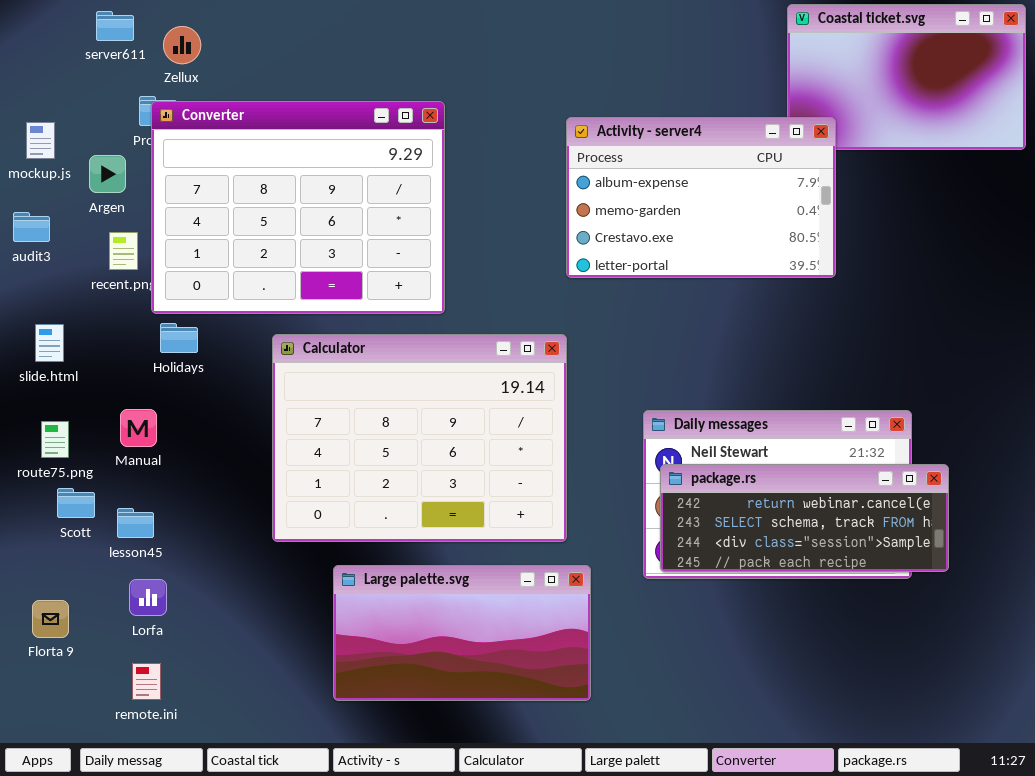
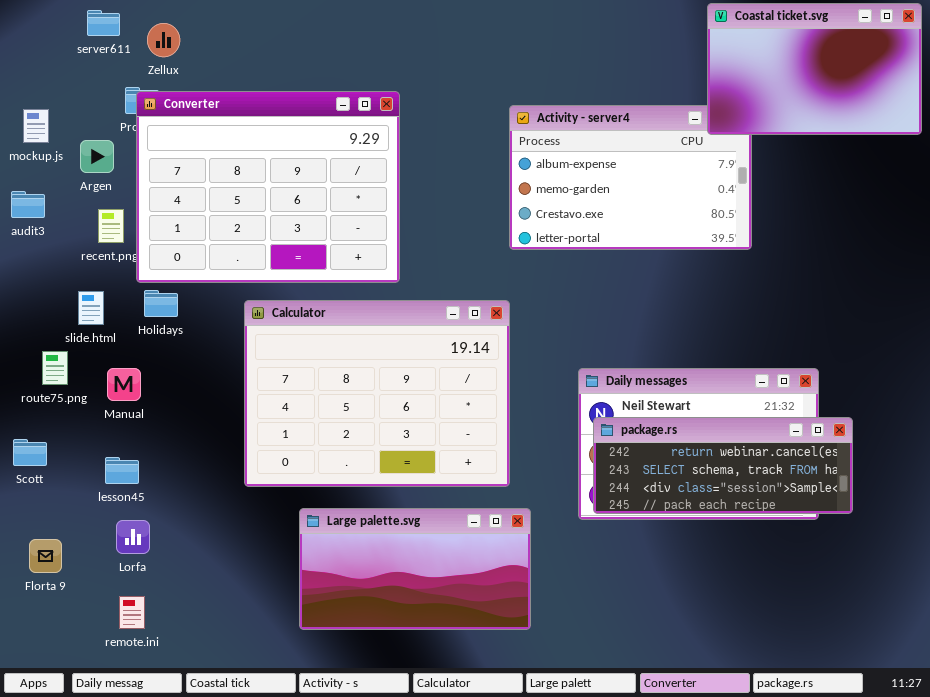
Coastal ticket.svg: [787,4,1026,150] -> [707,3,922,135], raised
slide.html: [35,324,64,362] -> [78,291,104,325], moved
route75.png: [41,421,69,458] -> [42,351,68,385], moved
Scott: [57,488,95,518] -> [13,439,47,466], moved

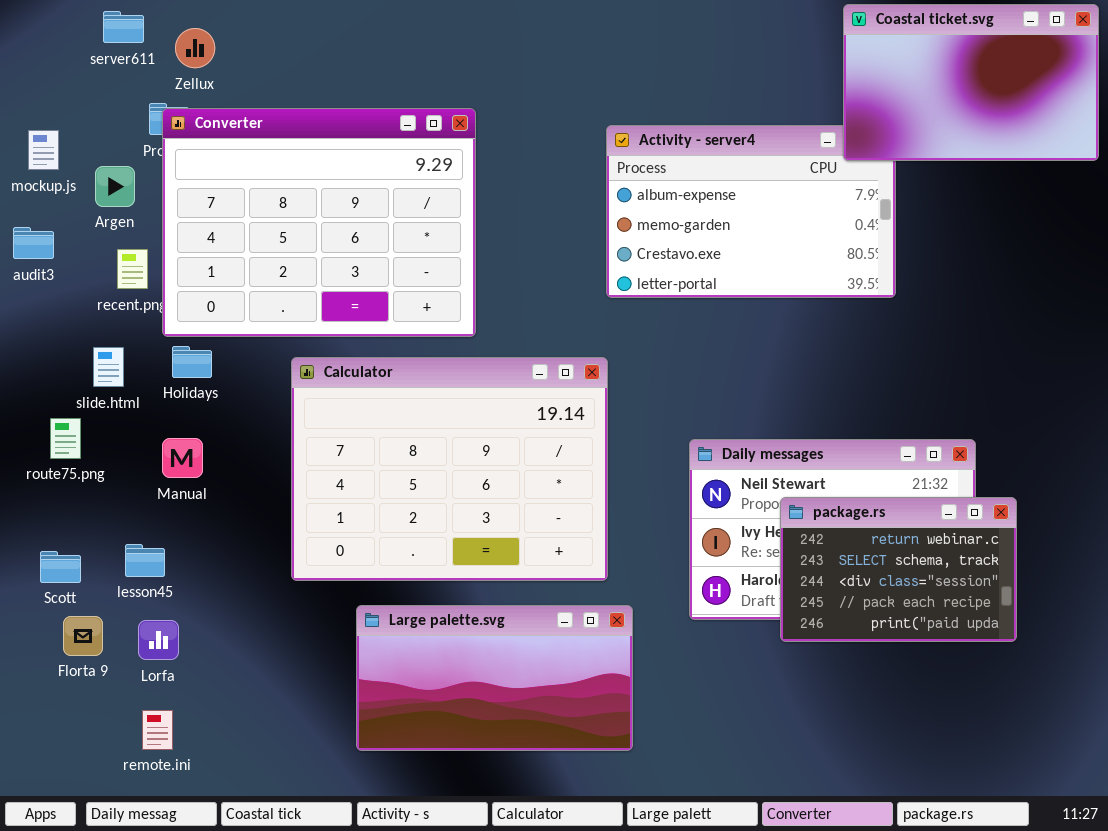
Manual: [107,368,141,401] -> [162,438,203,478], moved
package.rs: [593,417,853,514] -> [780,497,1017,642], resized
Scott: [13,439,47,466] -> [40,551,81,583], moved
Florta 9: [29,539,62,573] -> [63,616,103,656], moved

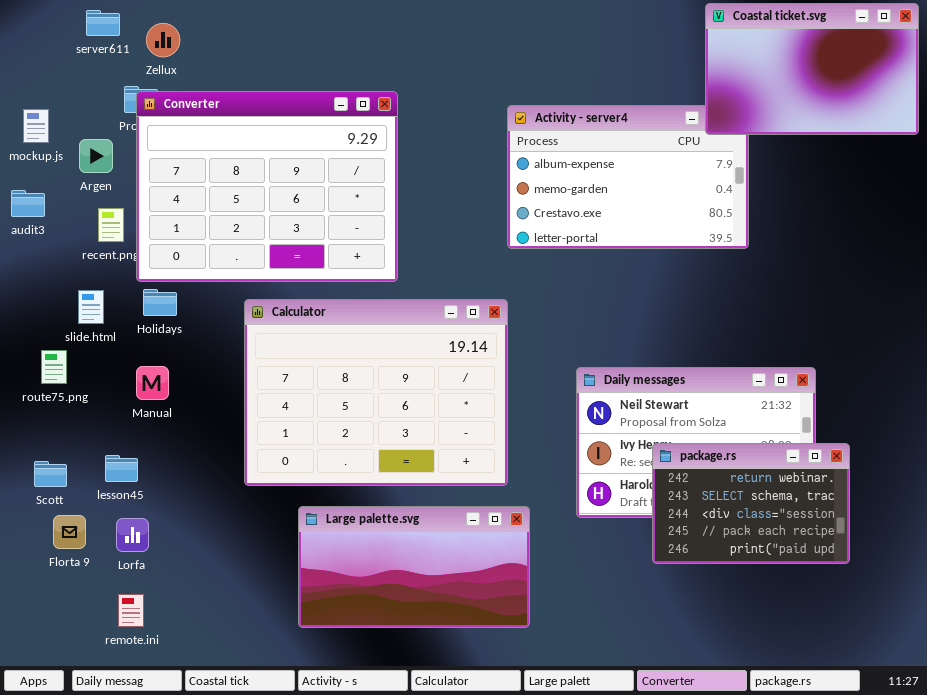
package.rs: [780,497,1017,642] -> [652,443,850,564], moved

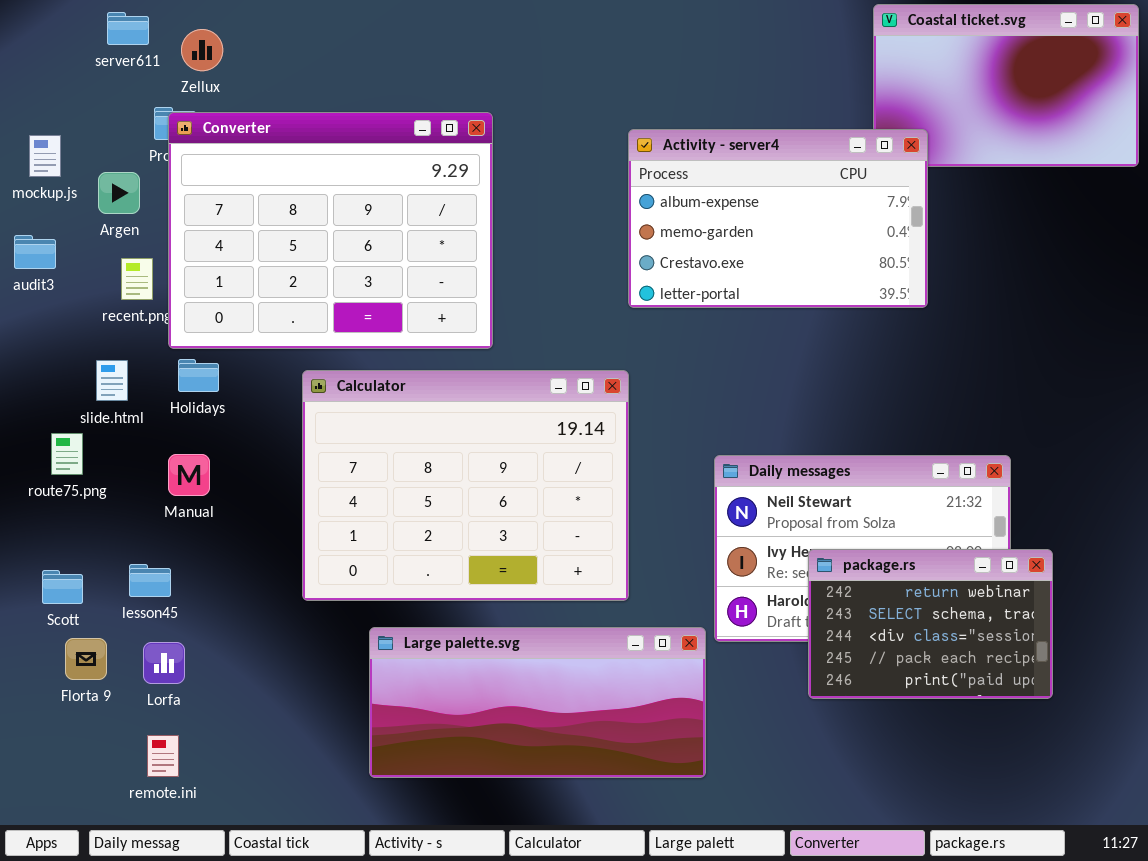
Activity - server4: [507,105,749,249] -> [628,129,928,308], raised
Large palette.svg: [298,506,530,628] -> [369,627,706,778], resized

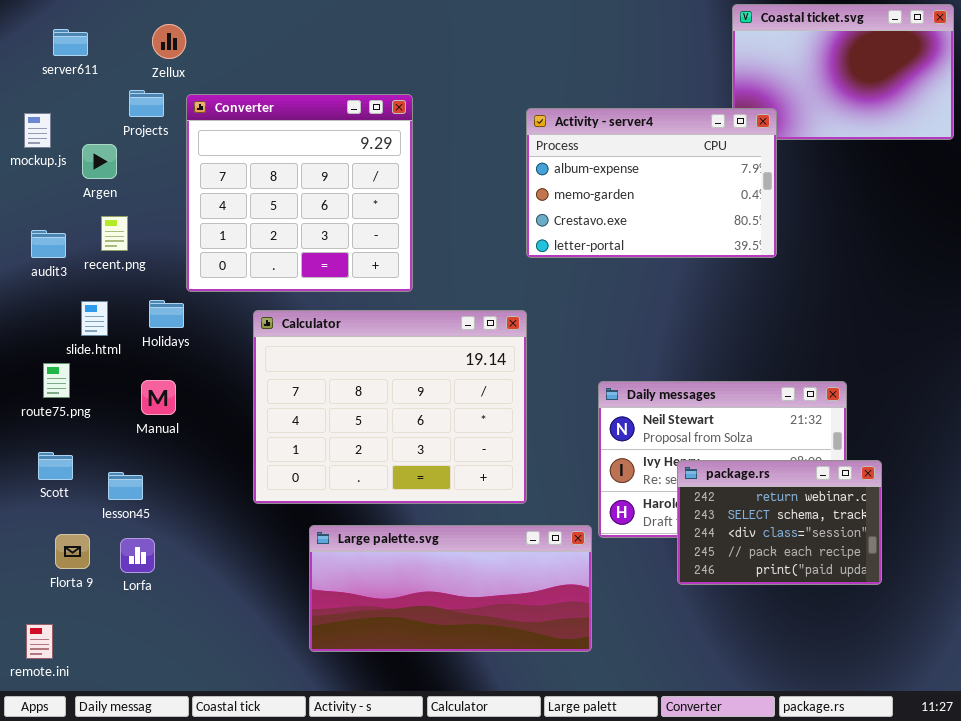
server611: [107,12,149,45] -> [53,29,88,56], moved
Converter: [168,112,493,349] -> [186,94,413,292], resized
audit3: [14,235,56,269] -> [31,230,66,258], moved
Scott: [42,570,83,604] -> [38,452,73,480], moved
remote.ini: [147,735,179,777] -> [26,624,53,659], moved

